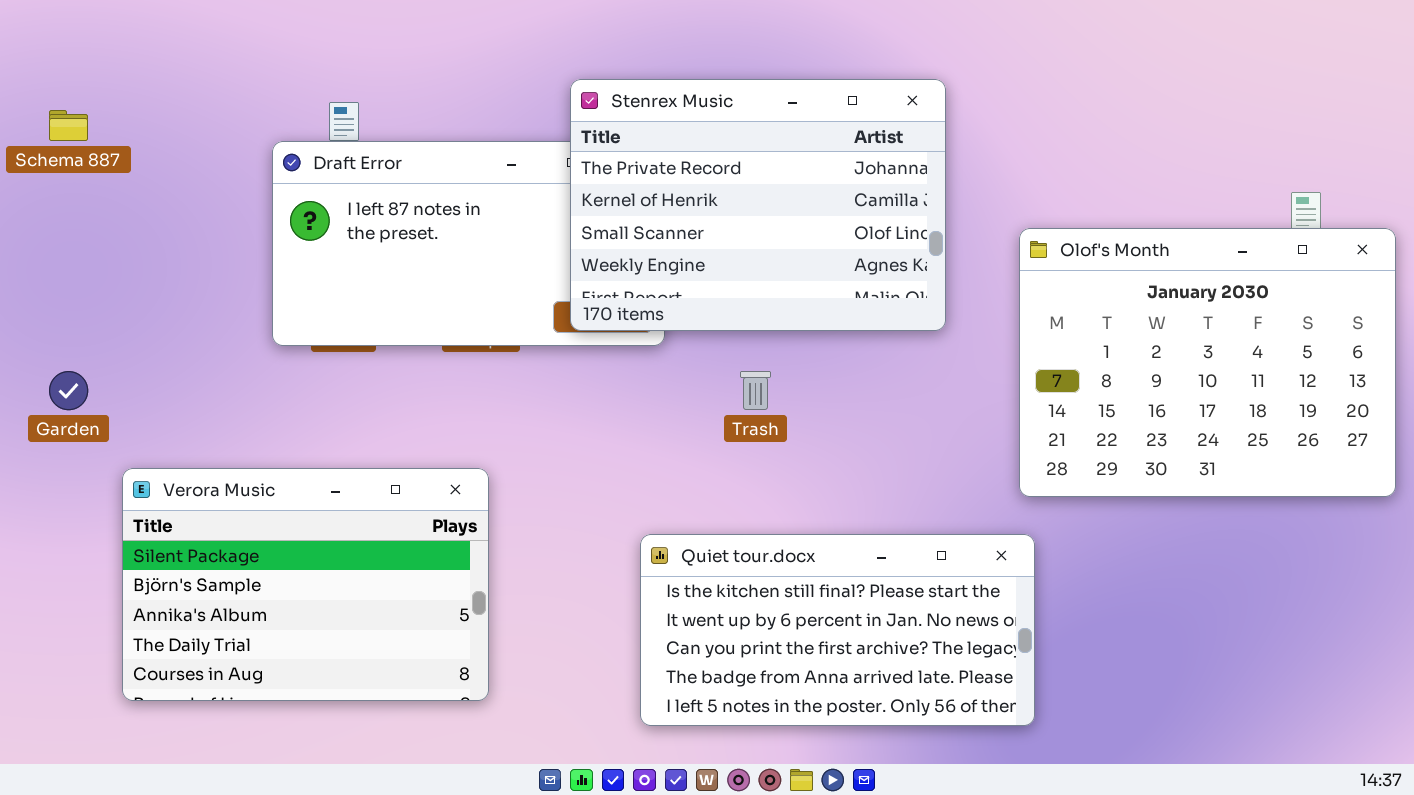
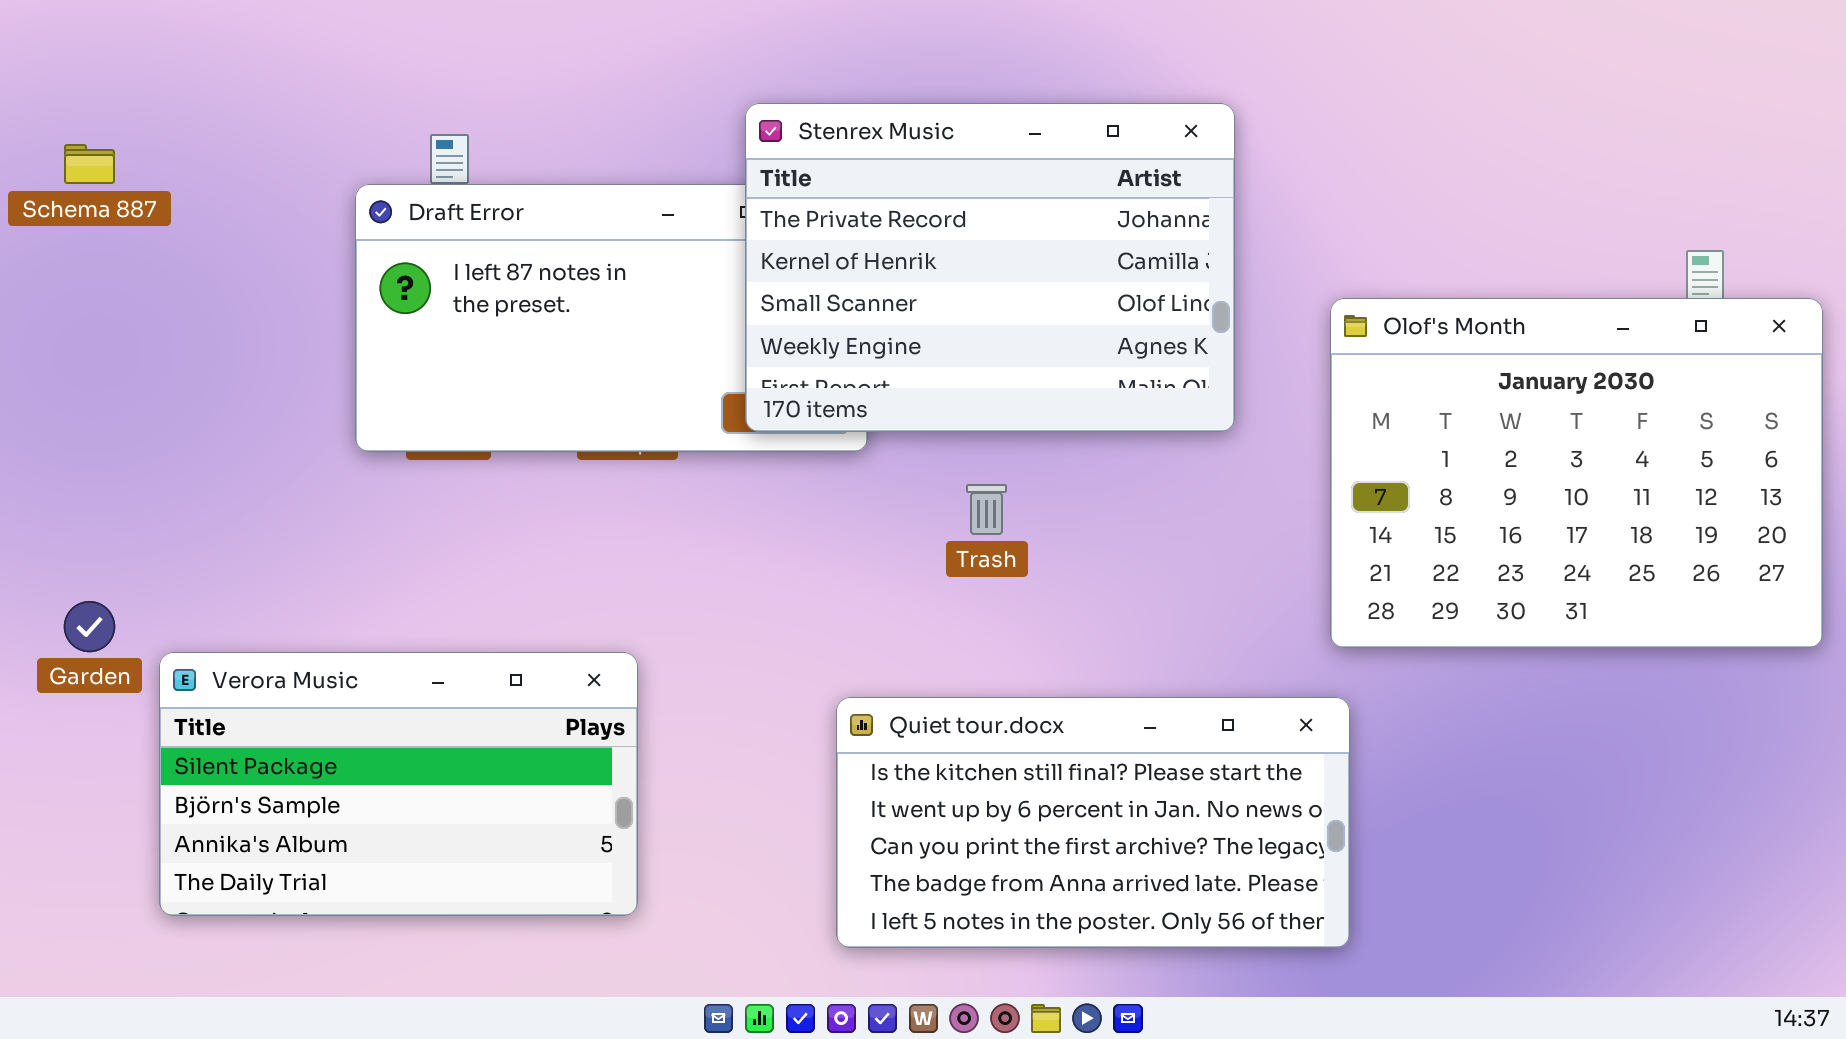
Garden: [49,371,88,410] -> [64,601,115,652], moved
Verora Music: [122,468,489,701] -> [159,652,638,916], resized

